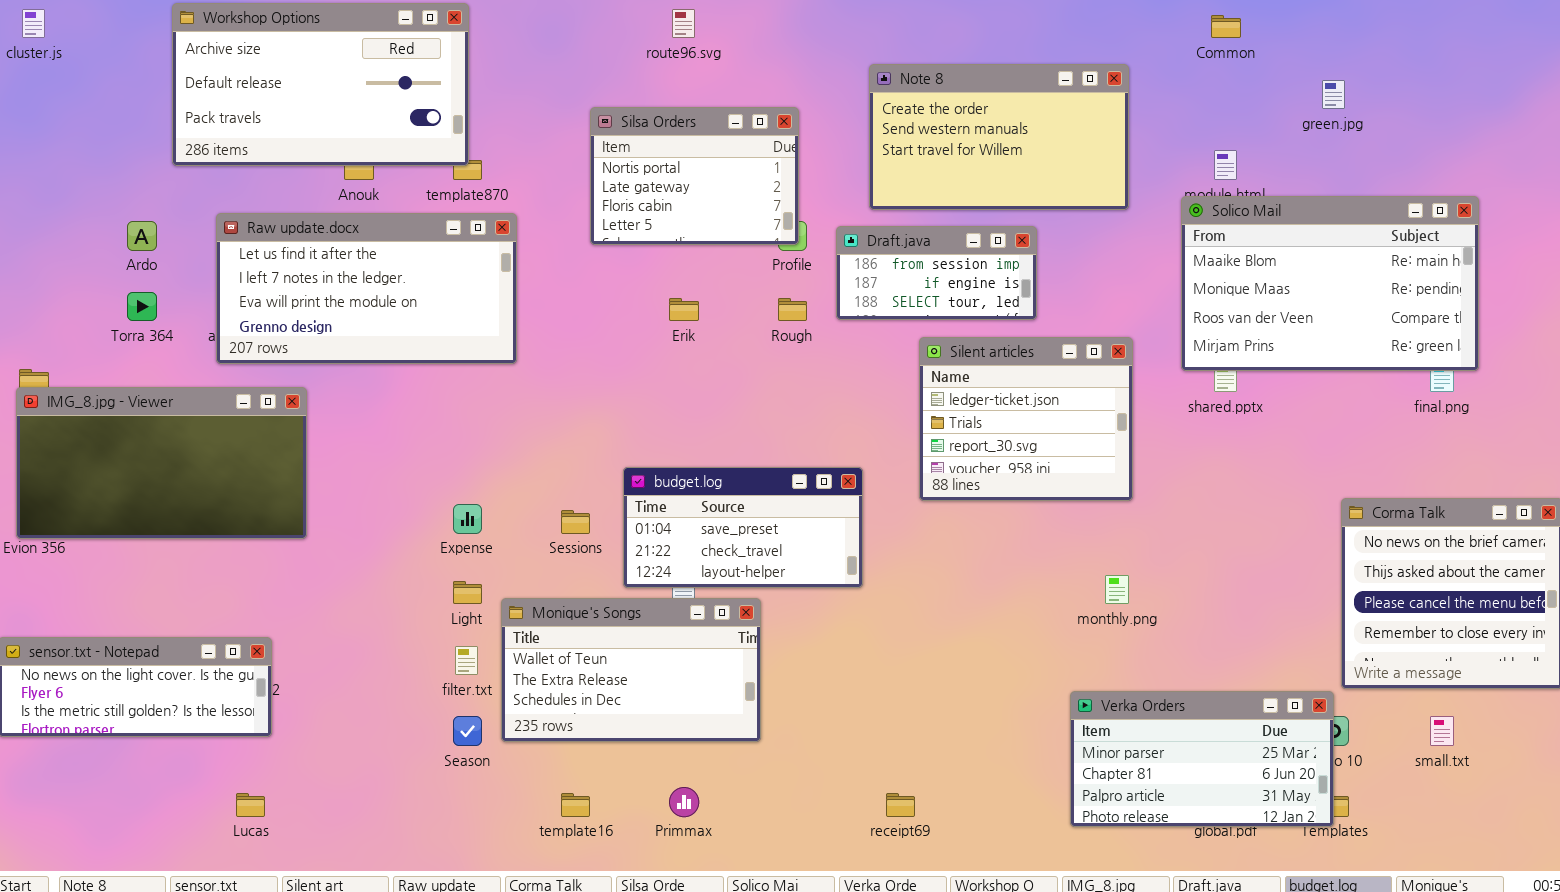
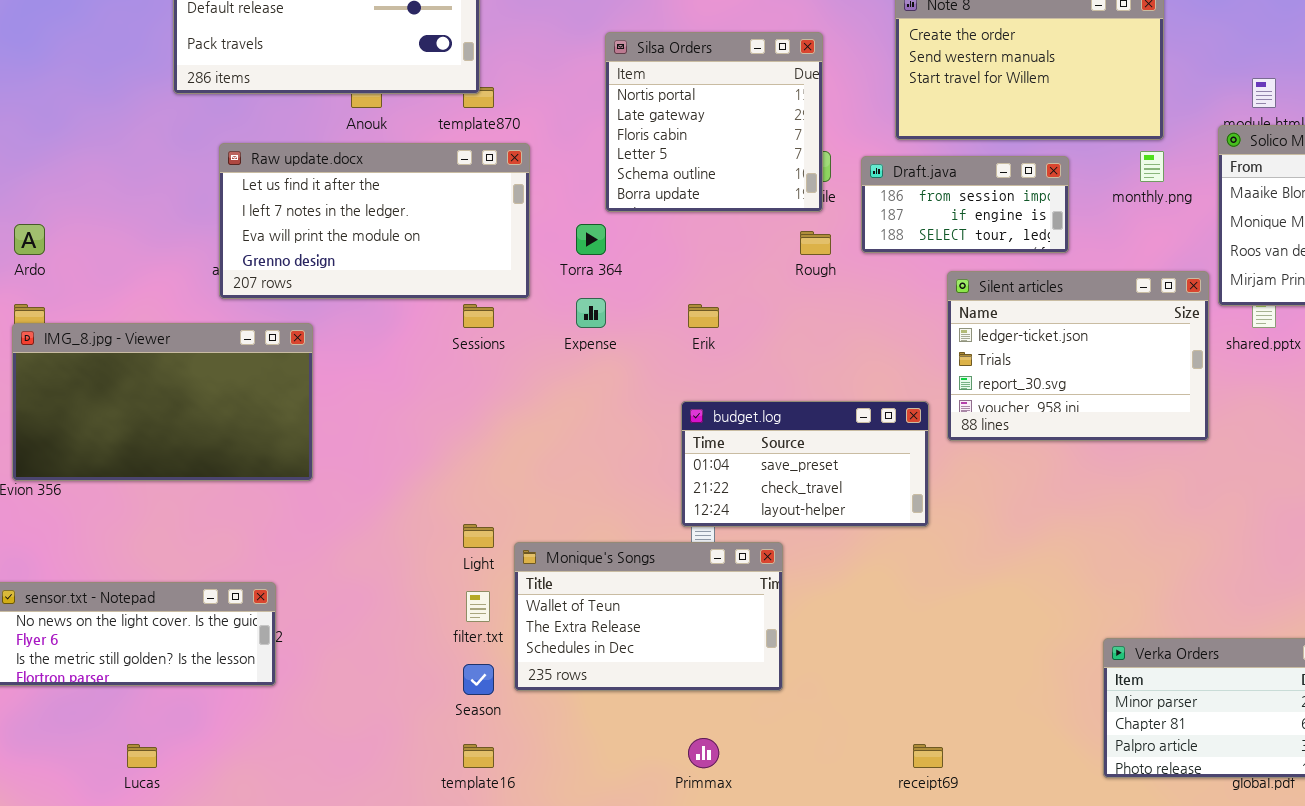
Silsa Orders: [590,107,799,245] -> [605,32,823,212], resized
Ardo: [127,221,157,251] -> [14,224,45,255], moved
Torra 364: [127,292,157,321] -> [576,224,606,255], moved
Erik: [669,298,699,321] -> [688,304,719,328], moved
Silent articles: [919,337,1133,501] -> [947,271,1209,441], resized
budget.log: [623,467,863,588] -> [681,401,929,527], moved
Expense: [453,504,482,534] -> [576,298,606,328], moved
Sessions: [561,510,590,534] -> [463,304,494,328], moved
monthly.png: [1105,575,1129,604] -> [1140,151,1164,182], moved
Lucas: [236,793,265,817] -> [127,744,157,768], moved
template16: [561,793,590,817] -> [463,744,494,768], moved

